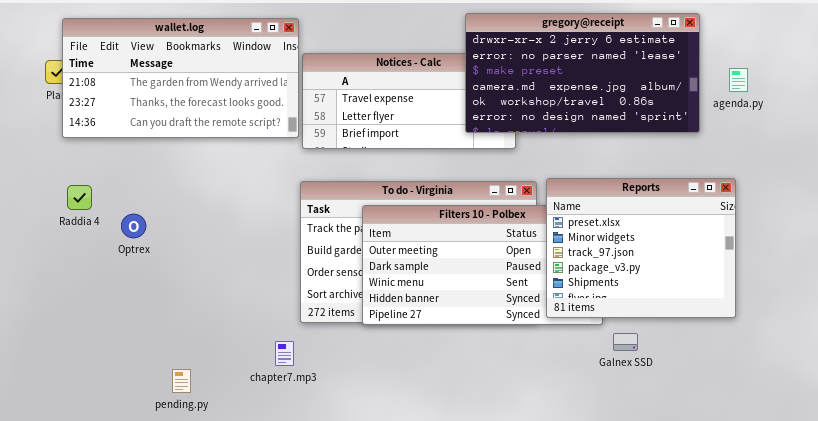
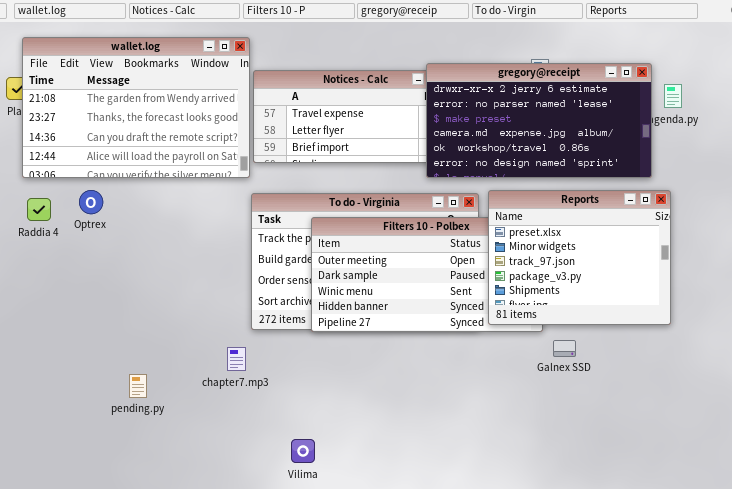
gregory@receipt: [465,13,700,133] -> [426,63,652,178], moved
wallet.log: [62,18,299,138] -> [22,37,250,178], resized
Optrex: [121,214,146,238] -> [79,190,103,214], moved

